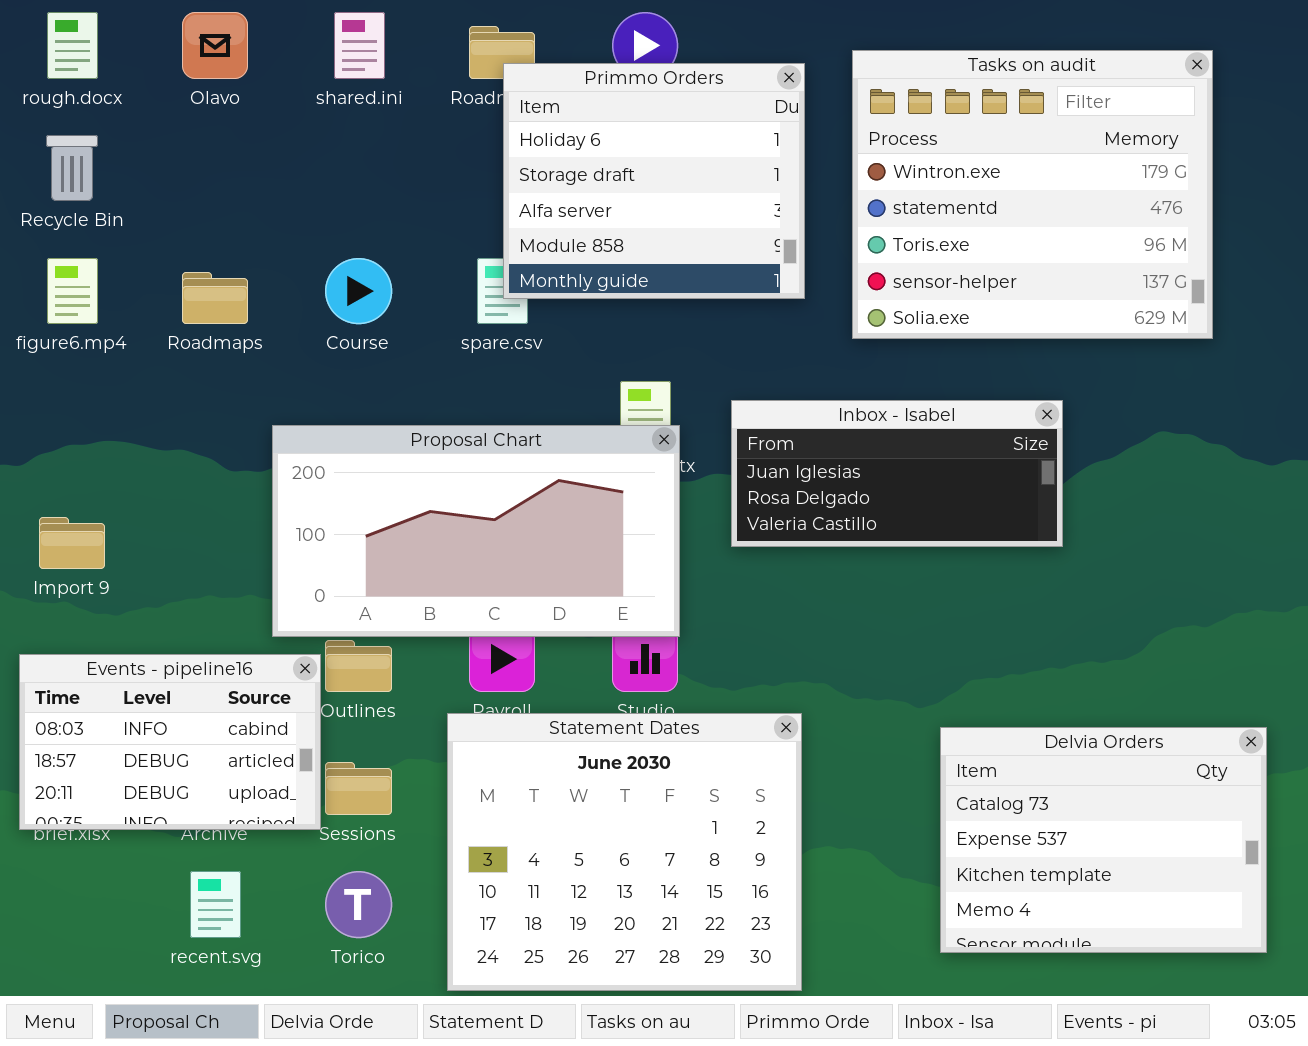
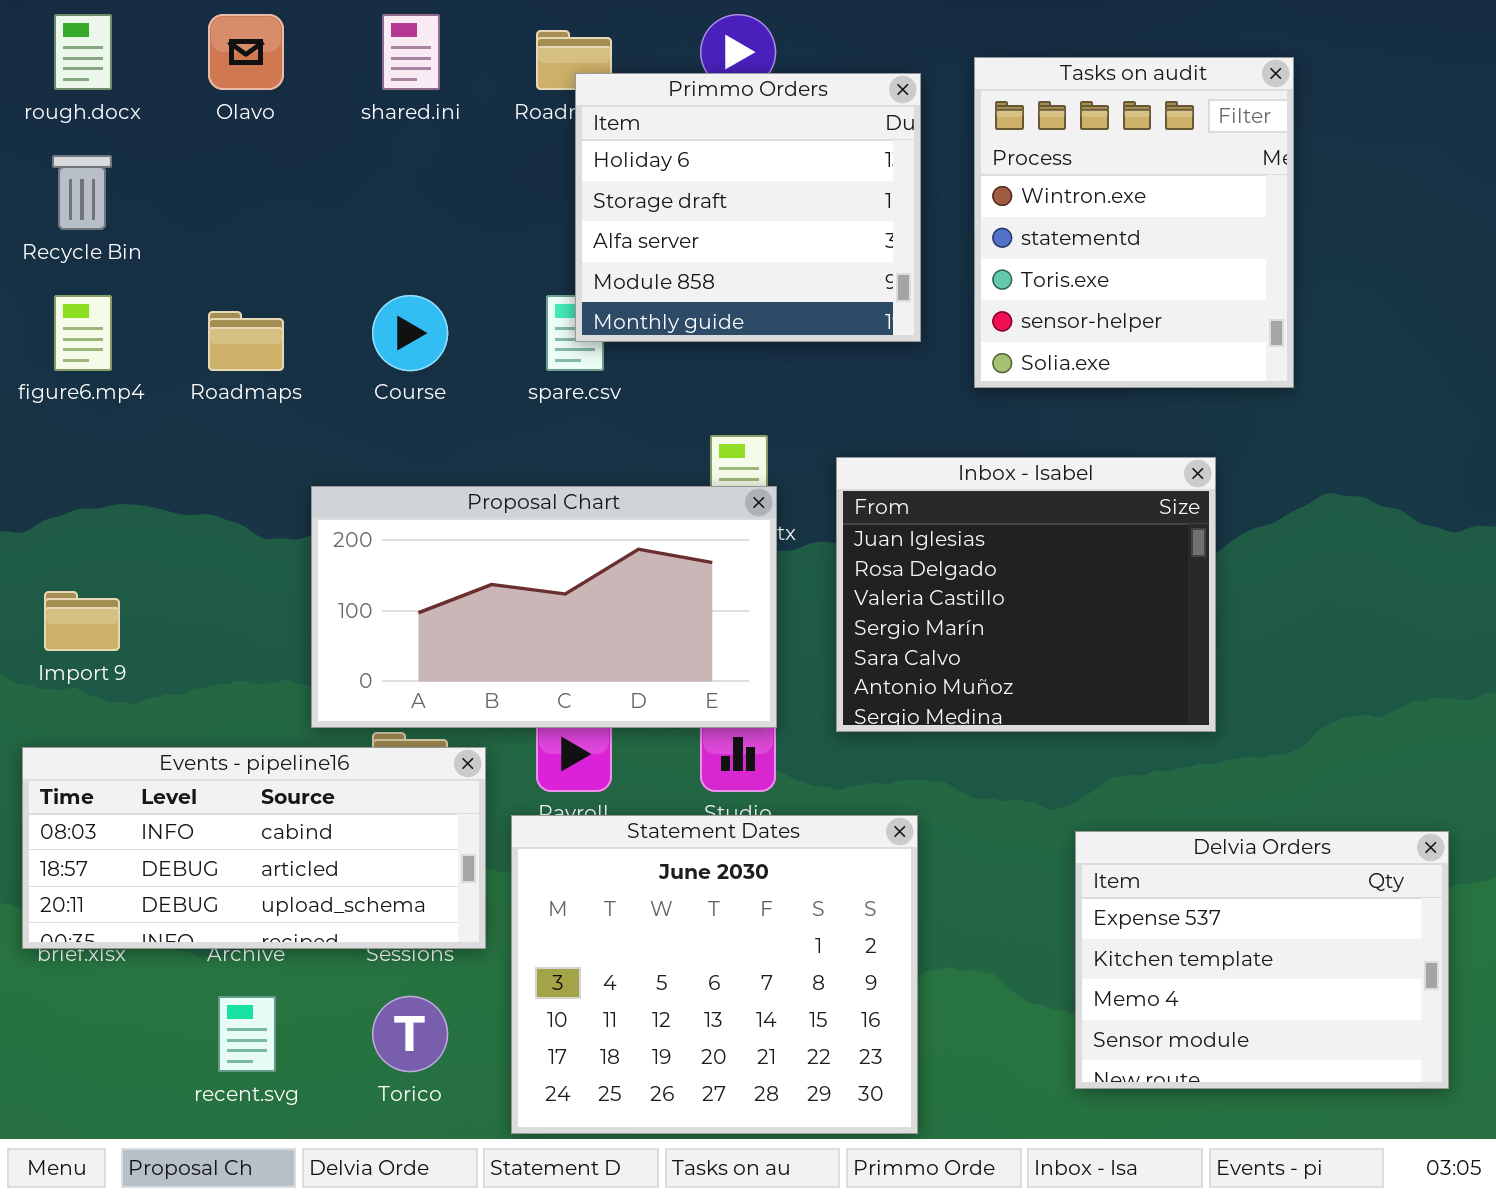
Tasks on audit: [852,50,1213,339] -> [974,57,1294,388], resized
Inbox - Isabel: [731,400,1063,547] -> [836,457,1216,732], resized
Events - pipeline16: [19,654,321,830] -> [22,747,486,949], resized
Delvia Orders: [940,727,1267,953] -> [1075,831,1449,1089], scrolled down 1 row

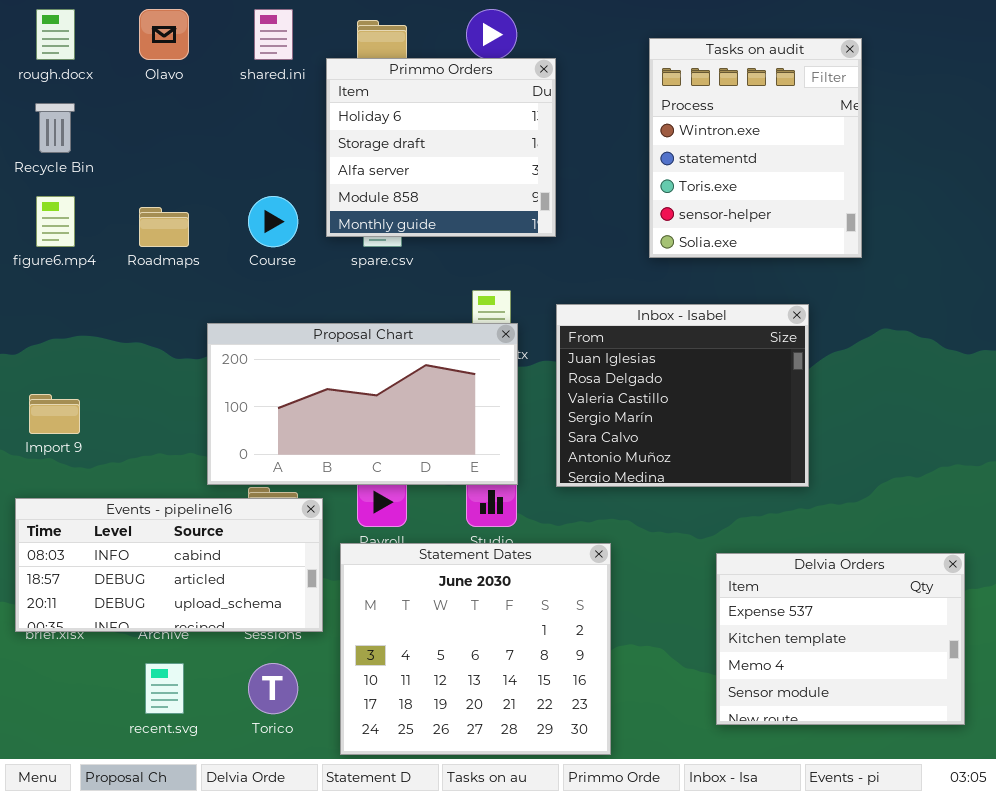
Primmo Orders: [575,73,921,342] -> [326,58,556,237], moved

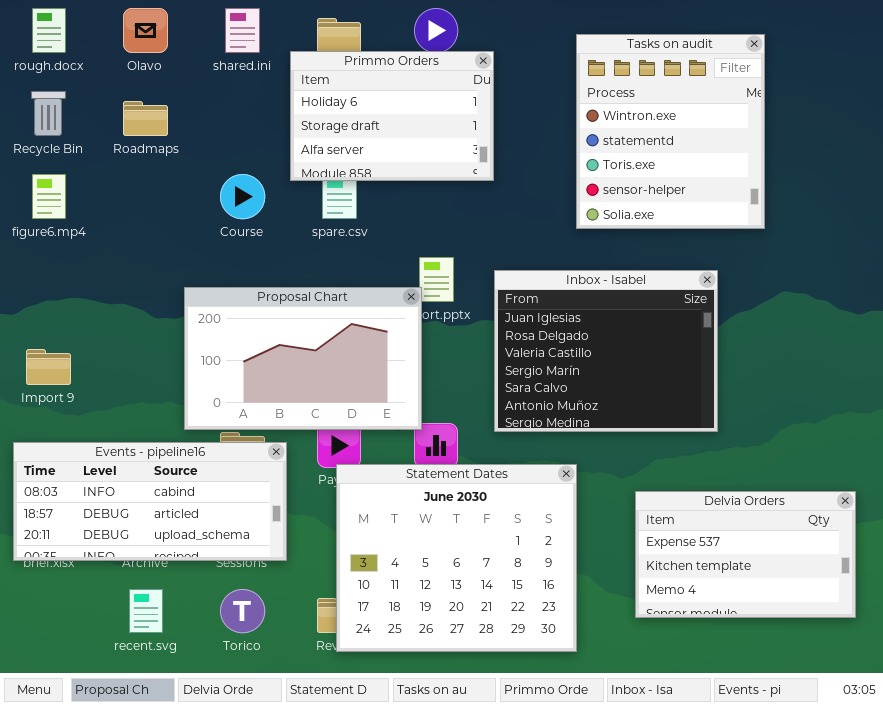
Primmo Orders: [326,58,556,237] -> [290,51,494,181], resized
Roadmaps: [139,207,189,247] -> [123,101,168,136], moved
Proposal Chart: [207,323,518,485] -> [184,287,422,430], resized
Statement Dates: [340,543,611,755] -> [336,464,577,652], moved
Delvia Orders: [716,553,965,725] -> [635,491,856,618], resized

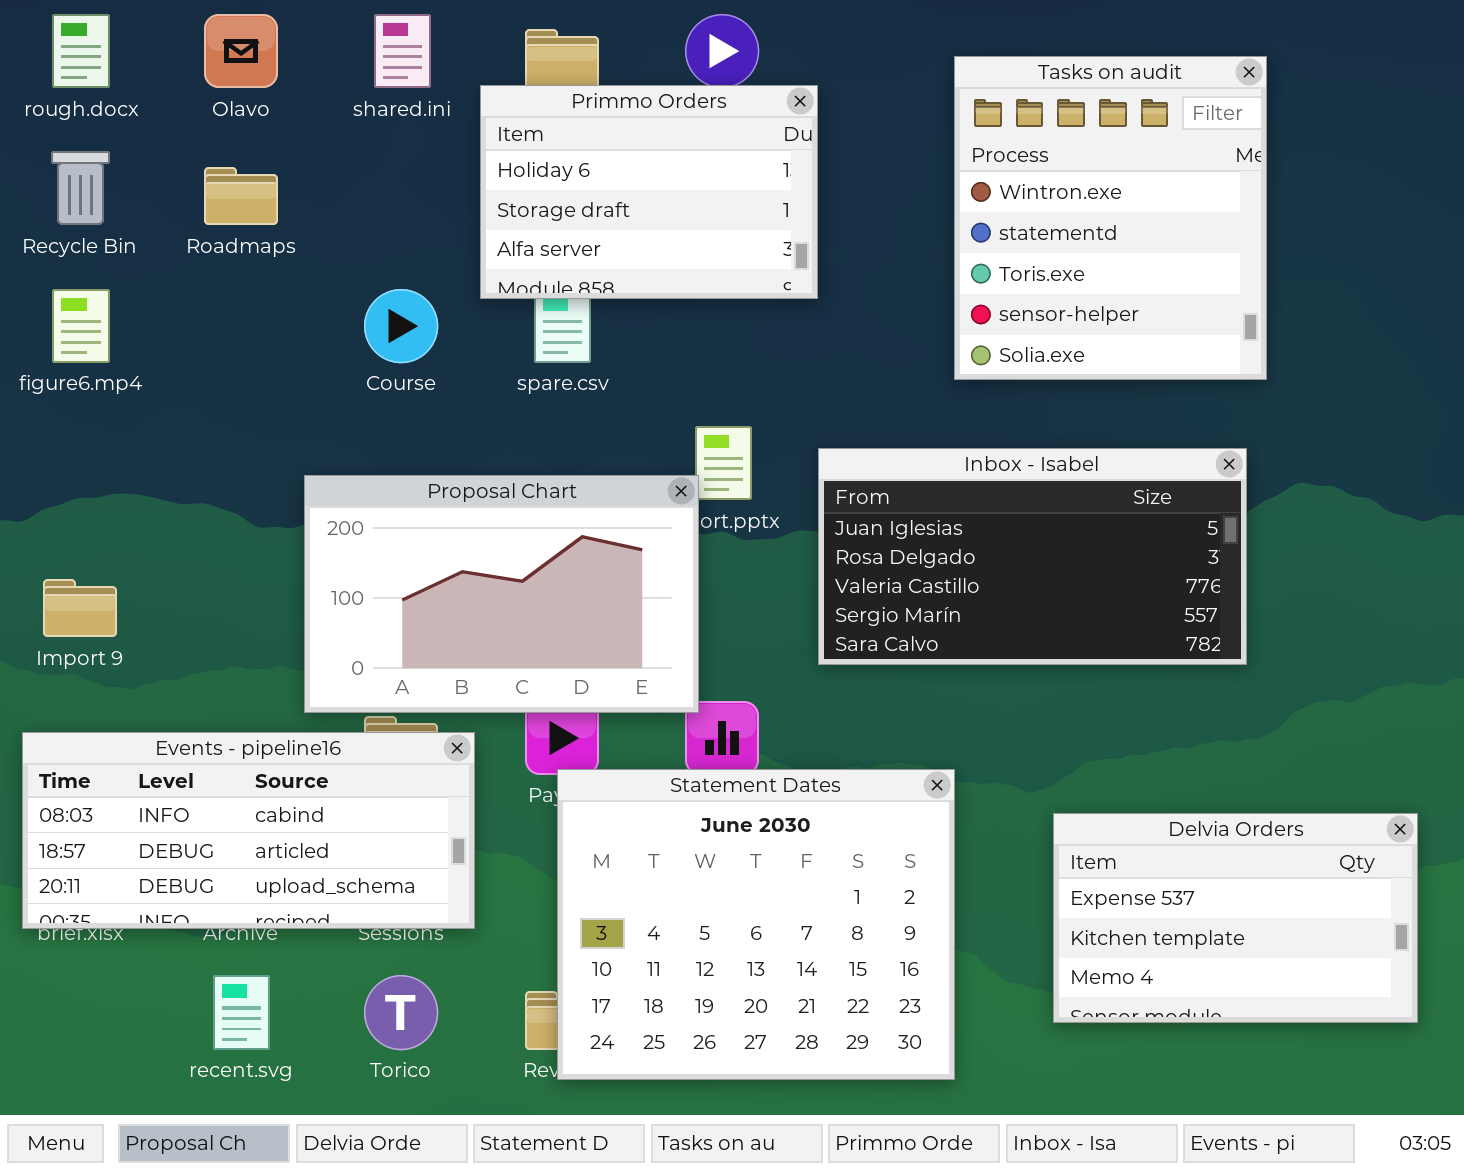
Inbox - Isabel: [494,270,718,432] -> [818,448,1247,665], resized

